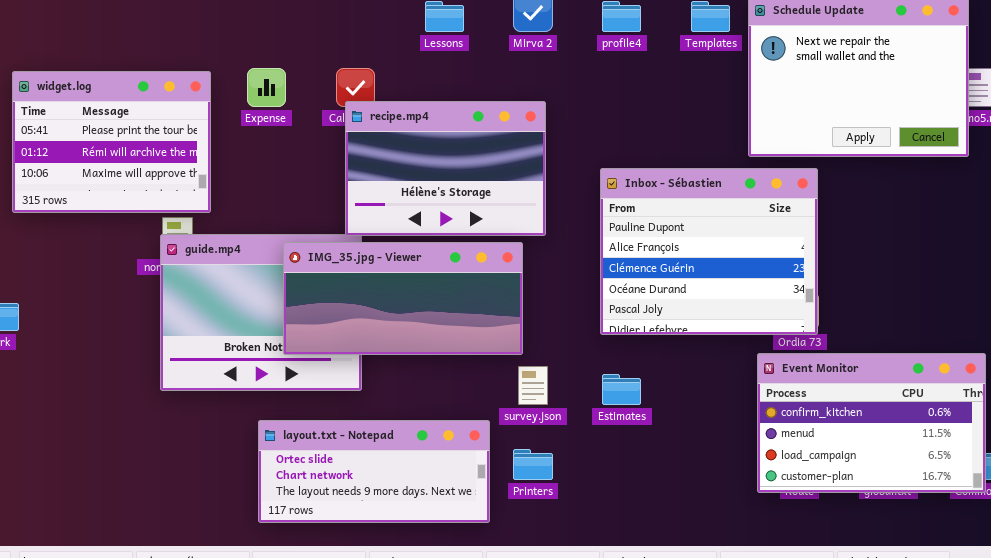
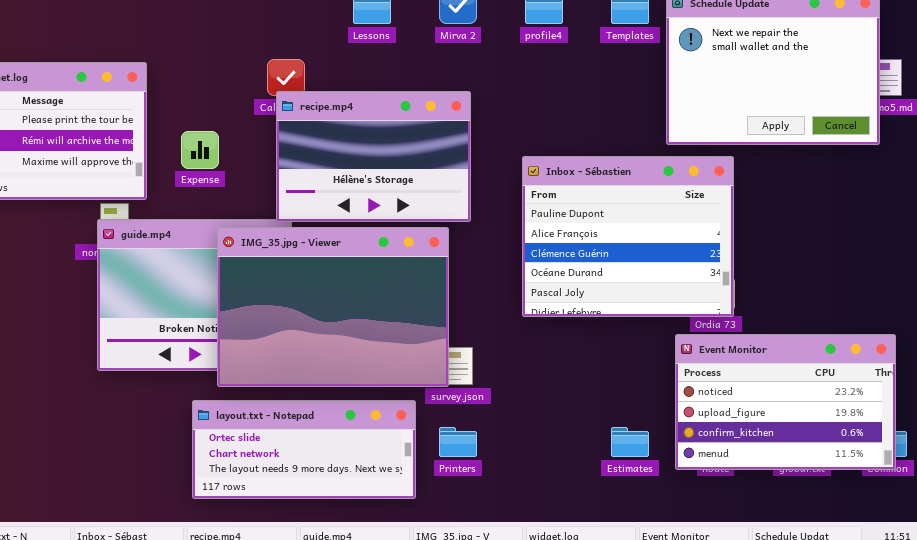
Expense: [247,68,286,107] -> [181,131,219,169], moved
IMG_35.jpg - Viewer: [283,242,523,355] -> [217,227,449,387], resized
Event Monitor: [757,353,986,493] -> [675,334,896,470], scrolled up 2 rows
Estimates: [602,374,641,405] -> [611,427,649,457], moved

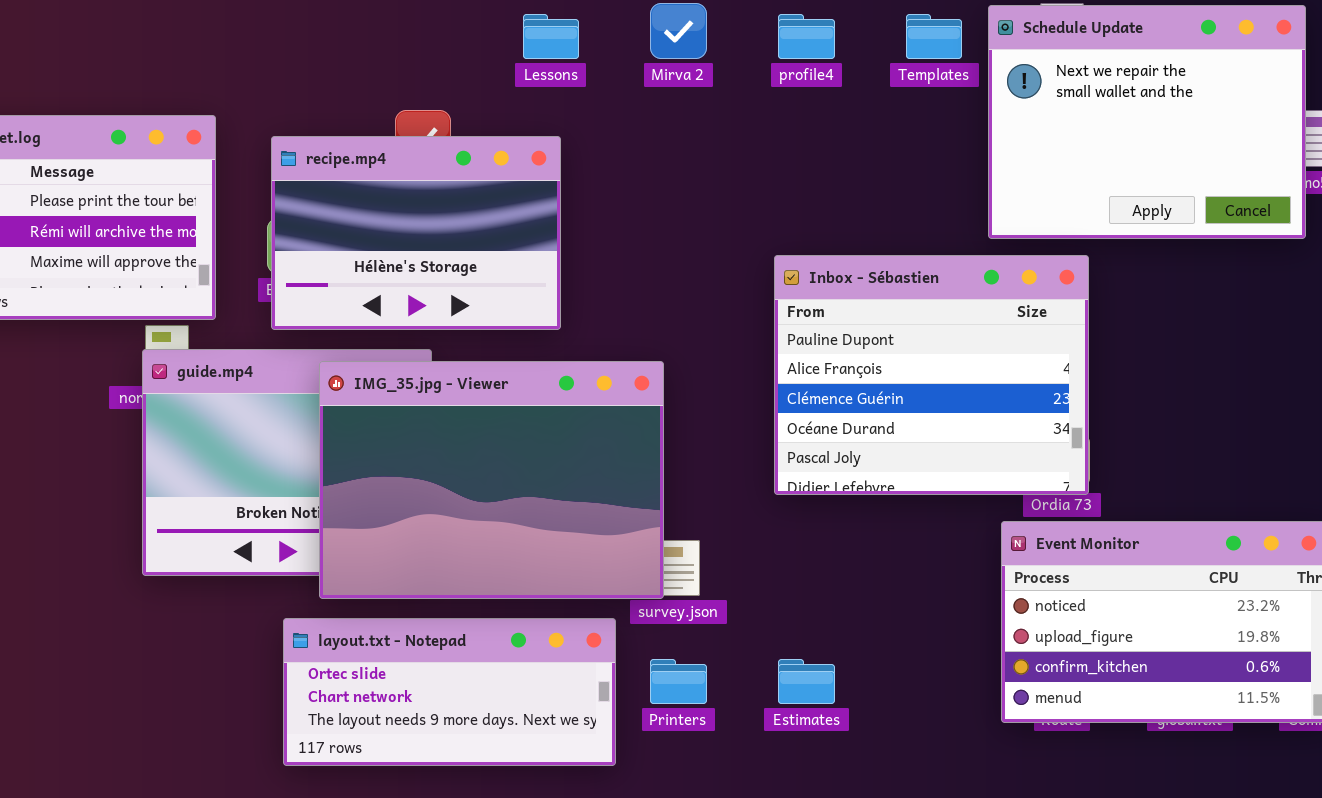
recipe.mp4: [276,91,471,222] -> [271,136,561,330], moved
Estimates: [611,427,649,457] -> [778,659,835,704], moved

